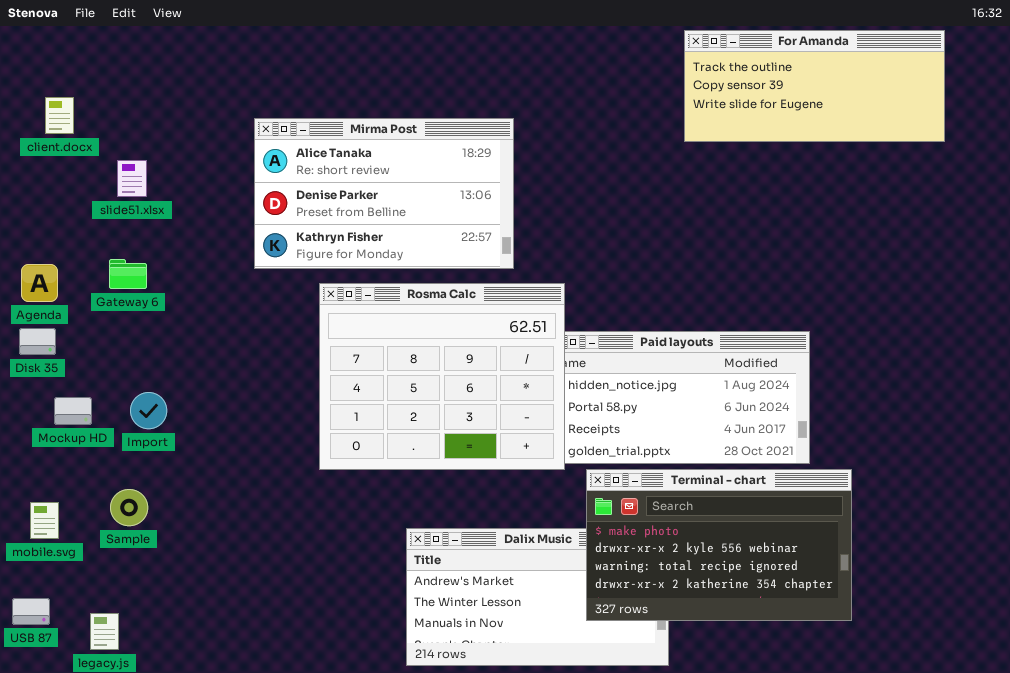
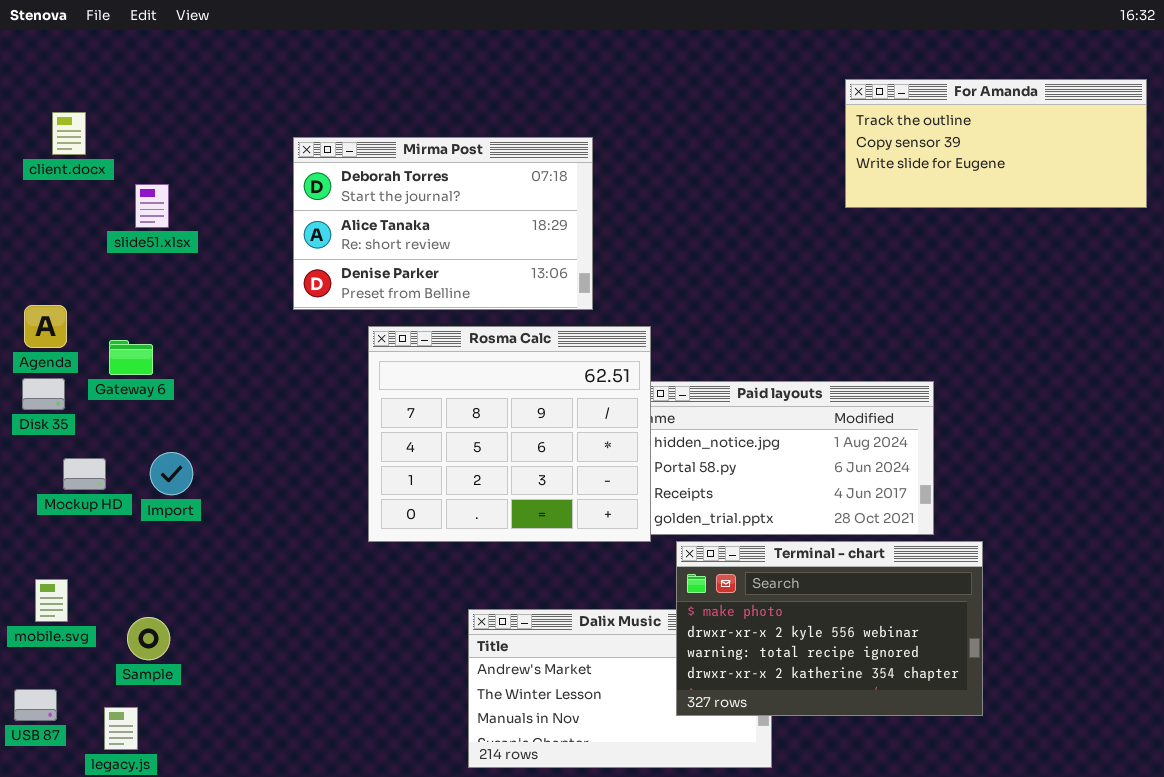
For Amanda: [684,30,945,142] -> [845,79,1147,208], moved
Mirma Post: [254,118,514,269] -> [293,137,593,310], scrolled up 1 row
Gateway 6: [109,259,147,289] -> [109,340,153,375], moved
Sample: [110,489,148,526] -> [127,617,170,660], moved

